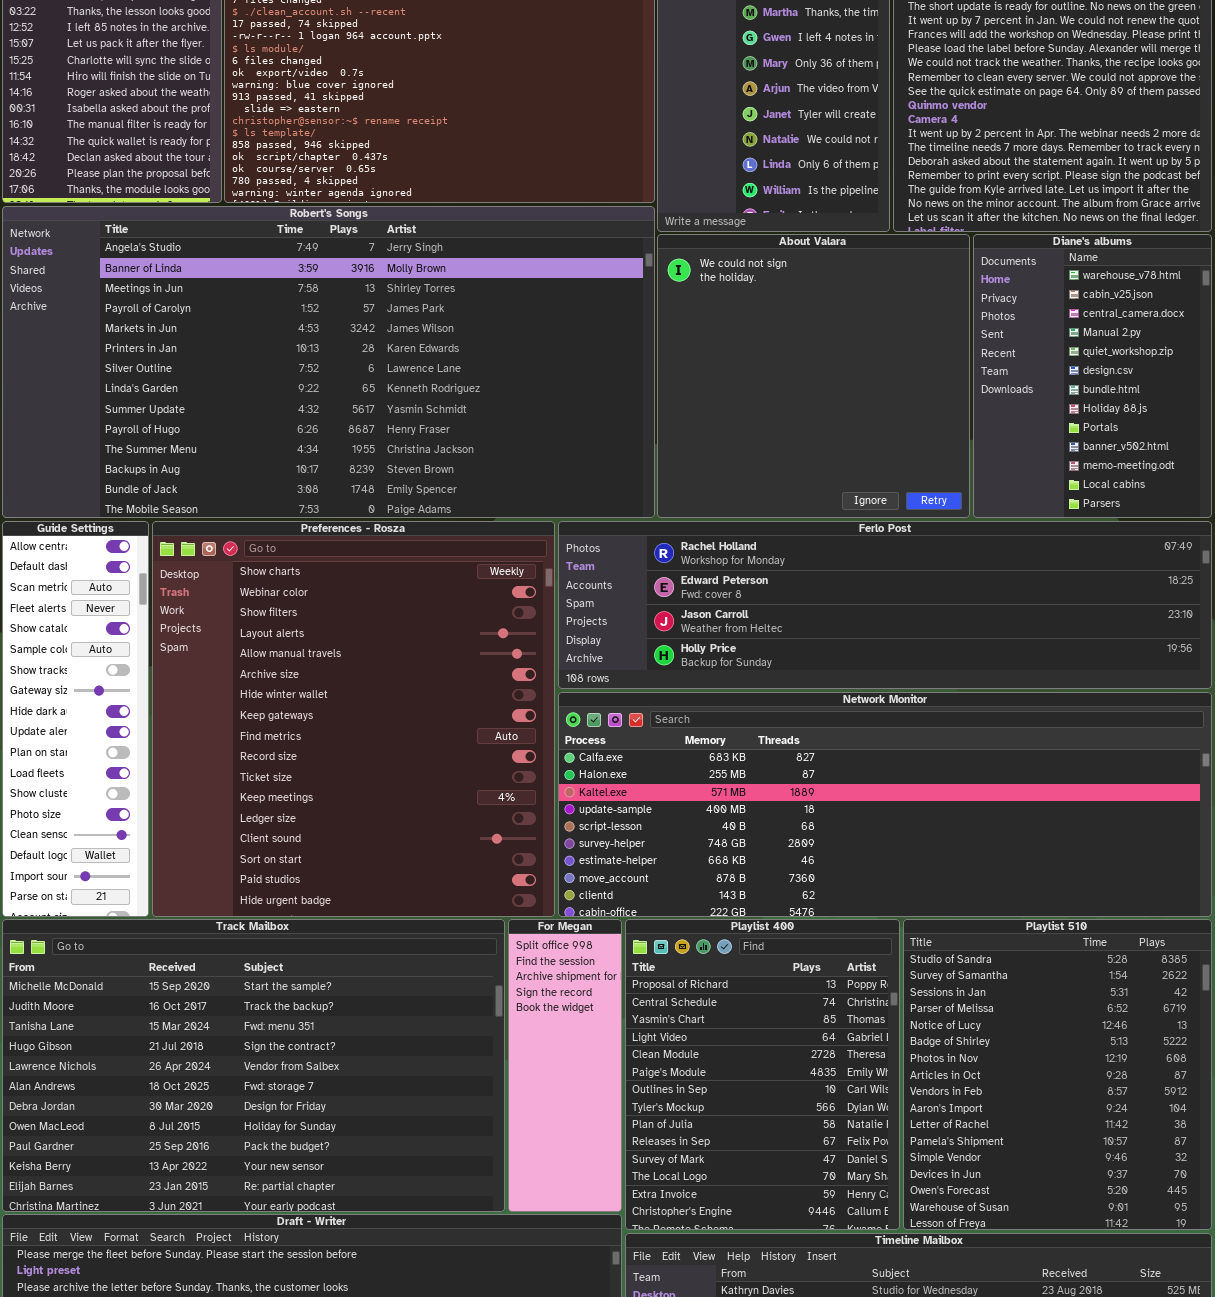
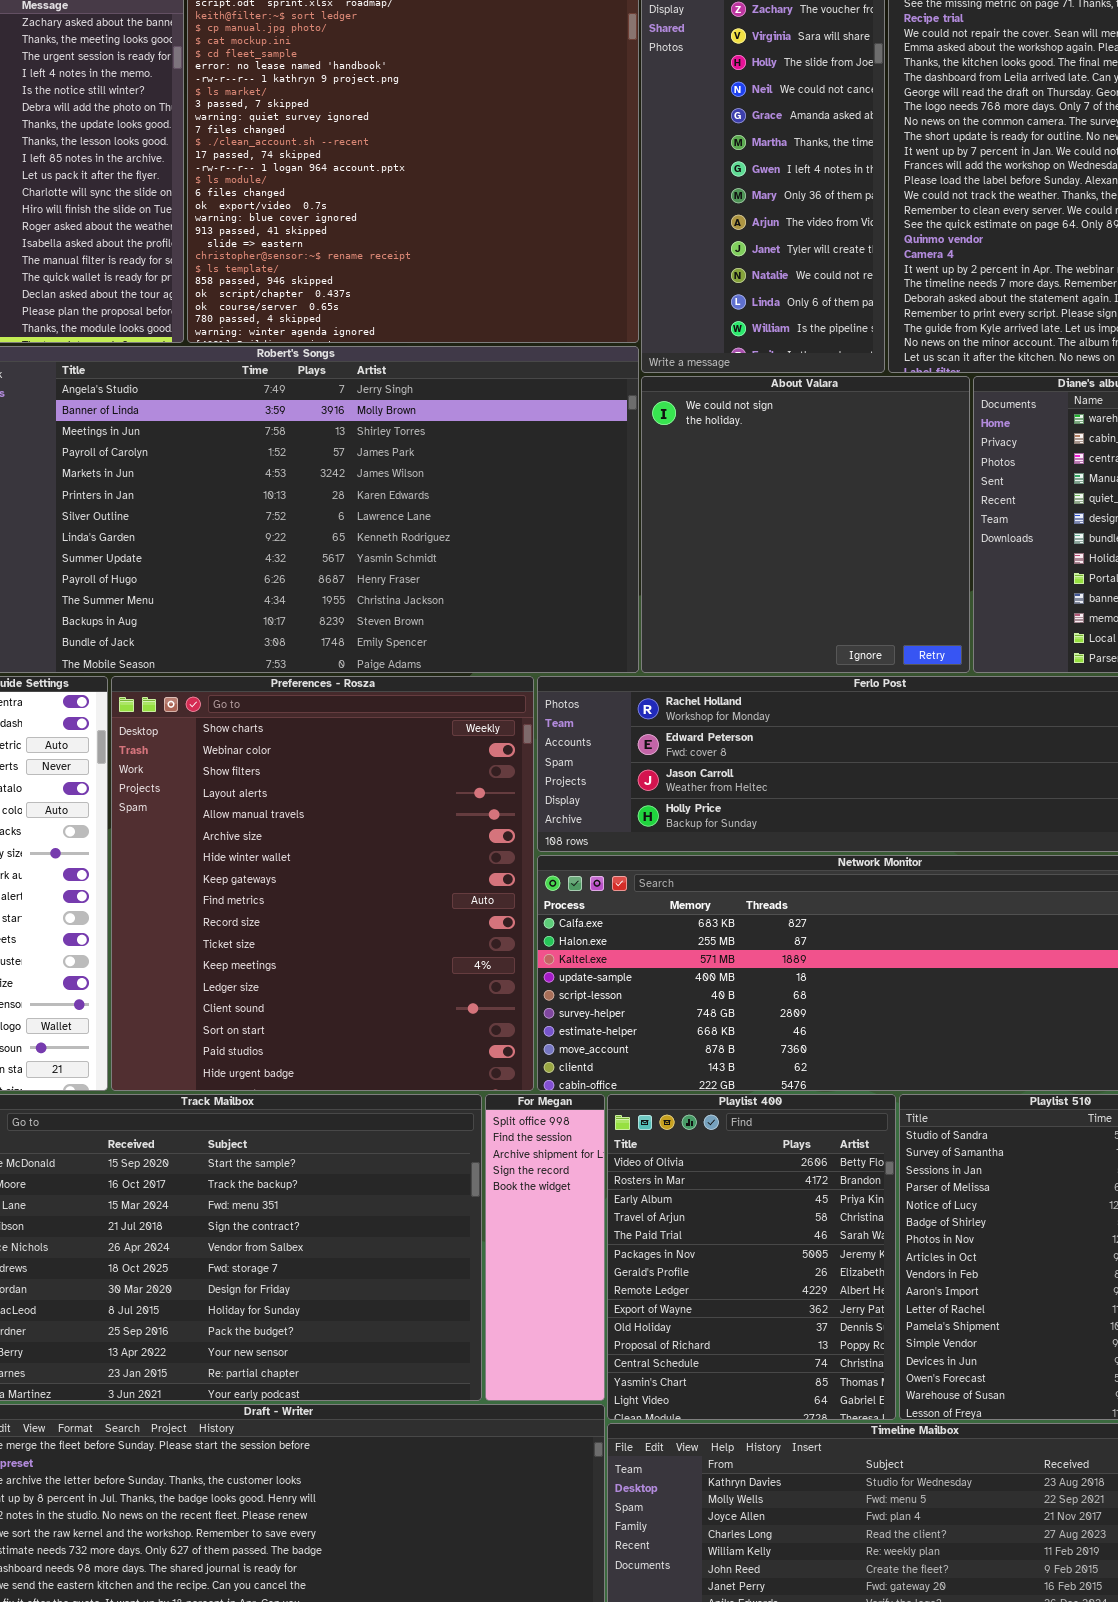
Playlist 400: [625,919,900,1230] -> [607,1094,896,1420], scrolled up 10 rows

